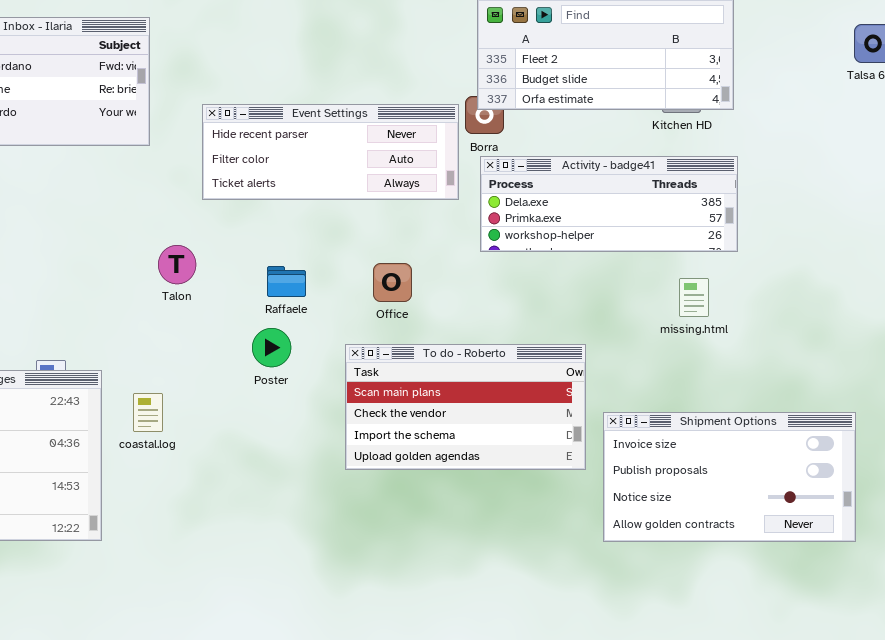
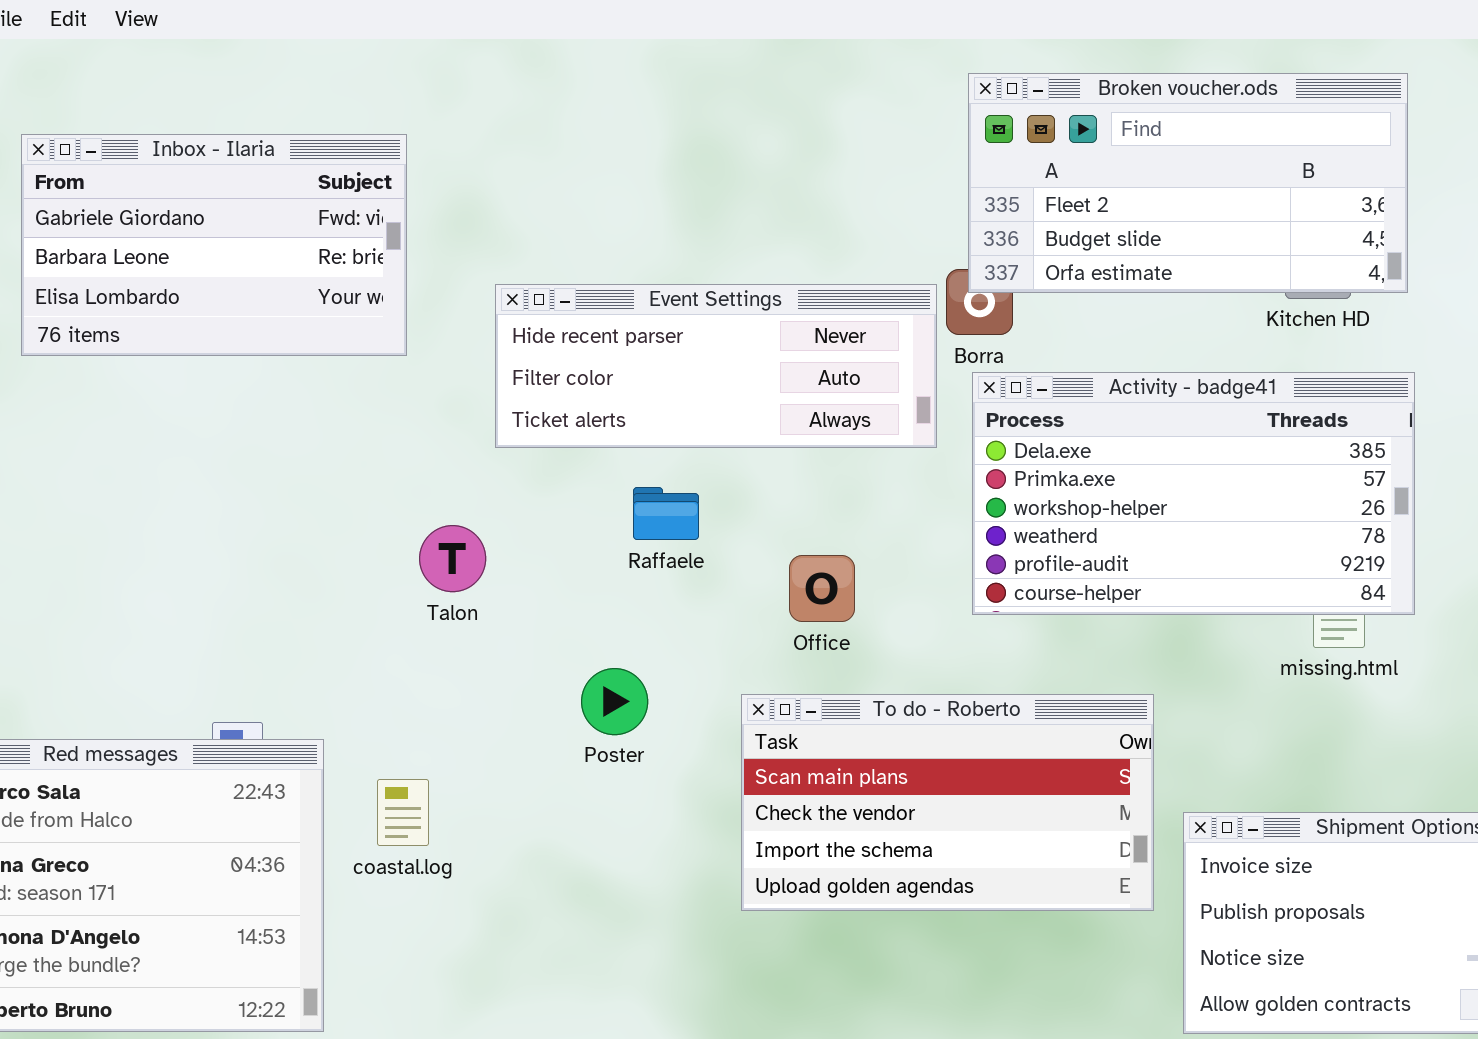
Activity - badge41: [480,156,738,252] -> [972,372,1415,615], resized
Raffaele: [267,266,306,297] -> [633,487,699,540], moved

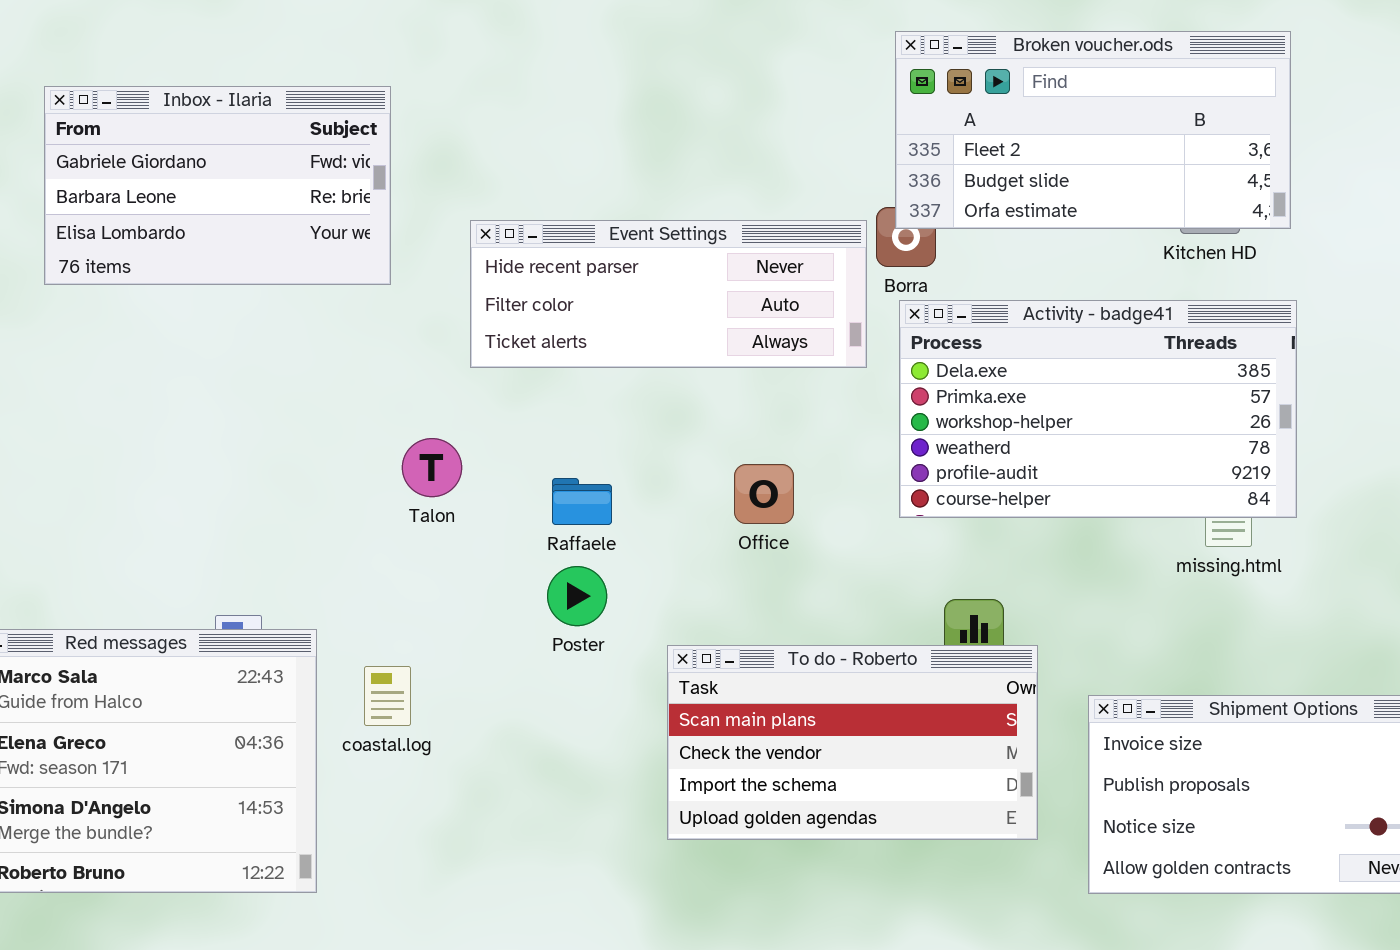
Raffaele: [633,487,699,540] -> [552,478,612,525], moved
To do - Roberto: [741,694,1154,911] -> [667,645,1038,840], moved

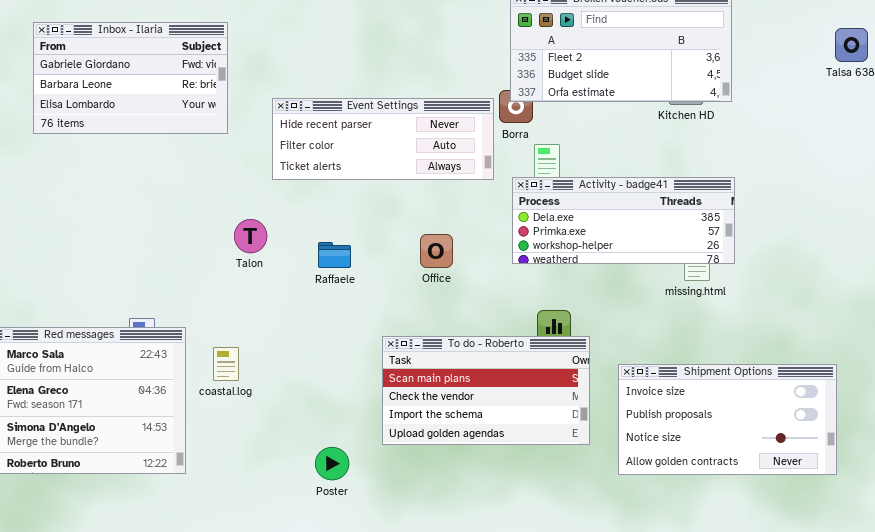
Activity - badge41: [899,300,1297,518] -> [512,177,735,264], resized
Poster: [547,566,607,626] -> [315,447,349,480], moved

